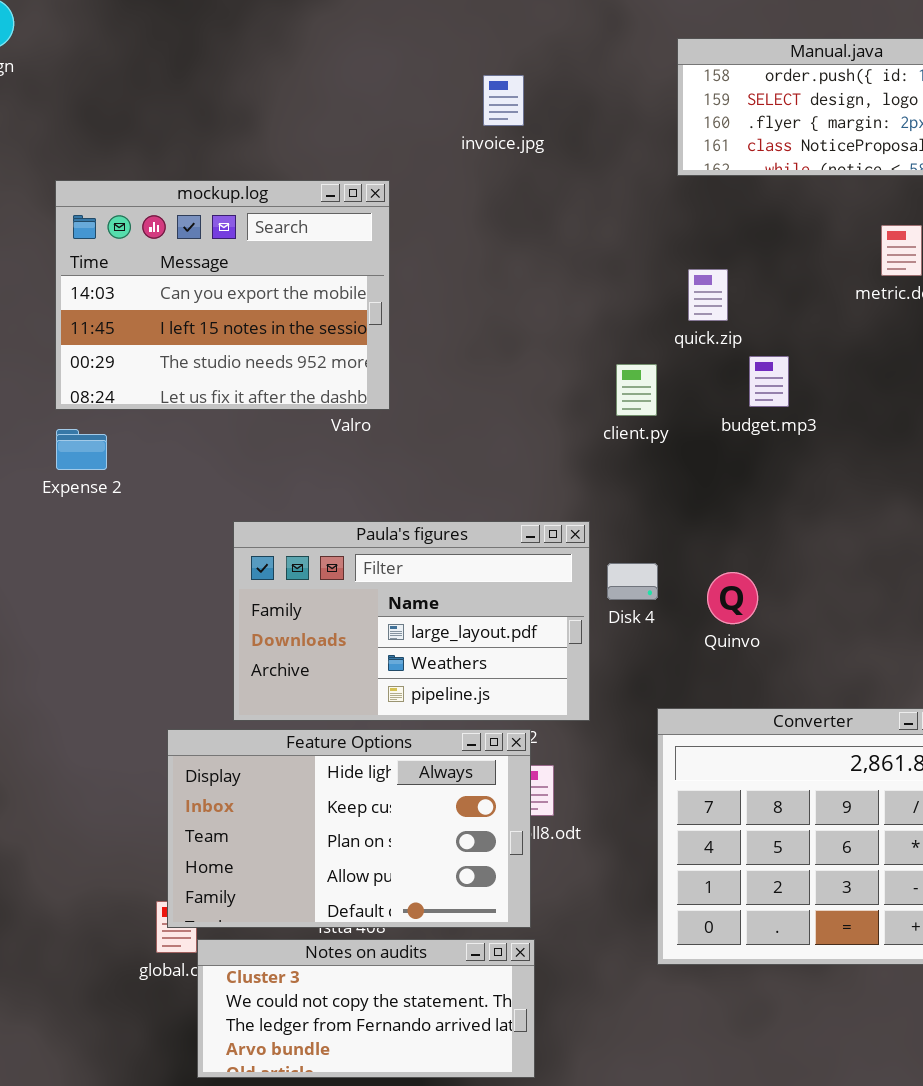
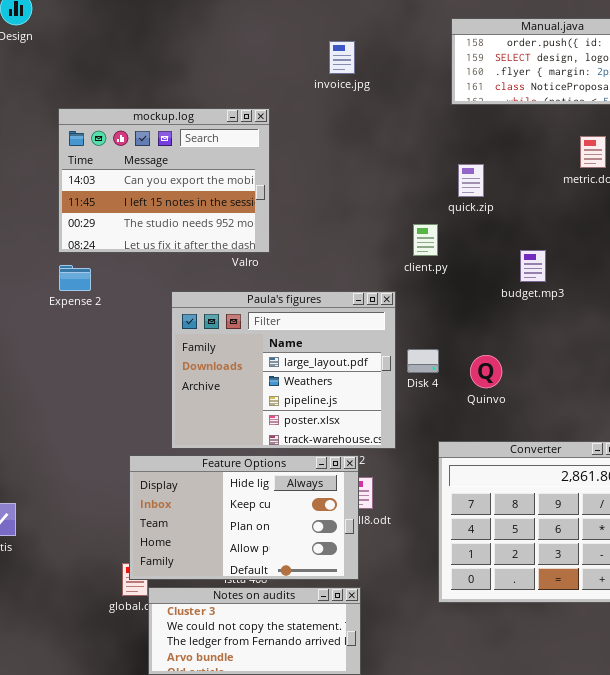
budget.mp3: [749,356,789,407] -> [520,250,546,282], moved
Paula's figures: [233,521,590,721] -> [171,291,396,449], resized

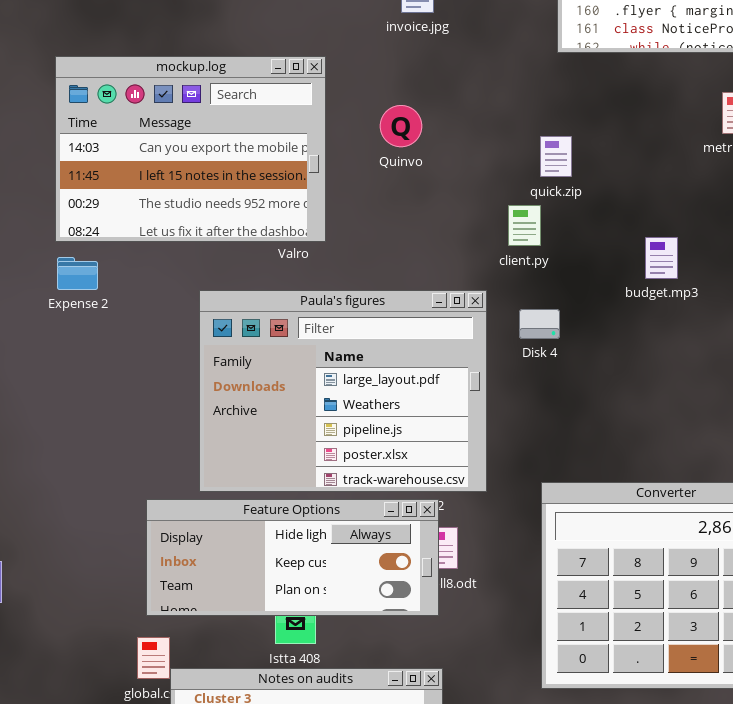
quick.zip: [458,164,484,197] -> [540,136,572,177], moved
Disk 4: [407,349,439,373] -> [519,309,560,339], moved
Quinvo: [470,355,502,388] -> [380,105,422,147], moved
Feature Options: [129,455,359,580] -> [146,499,439,616], resized

